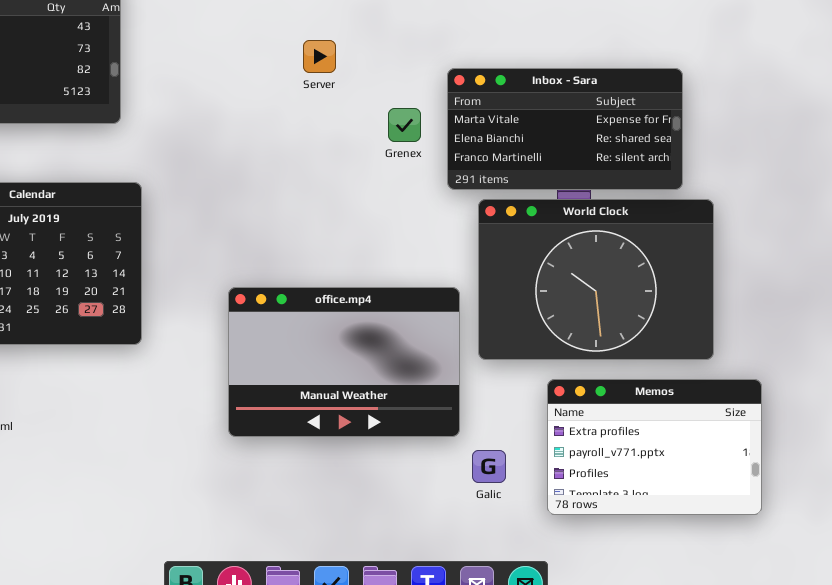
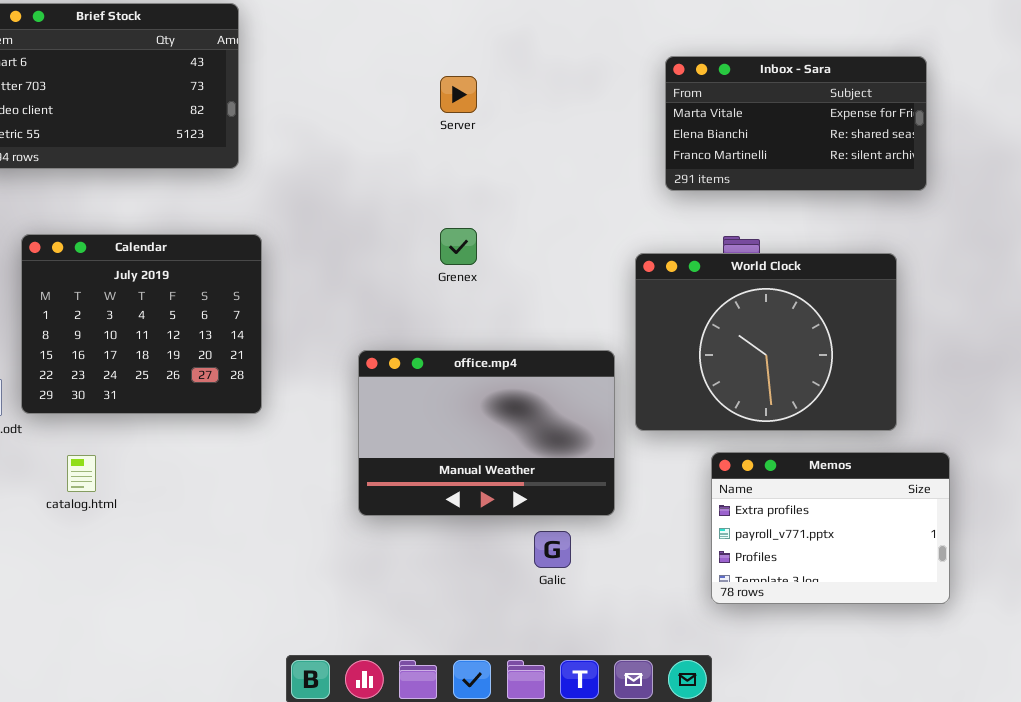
Inbox - Sara: [447,68,683,190] -> [665,56,927,191], moved
Grenex: [388,108,421,142] -> [440,228,477,265], moved
Galic: [472,450,506,483] -> [534,531,571,568], moved

